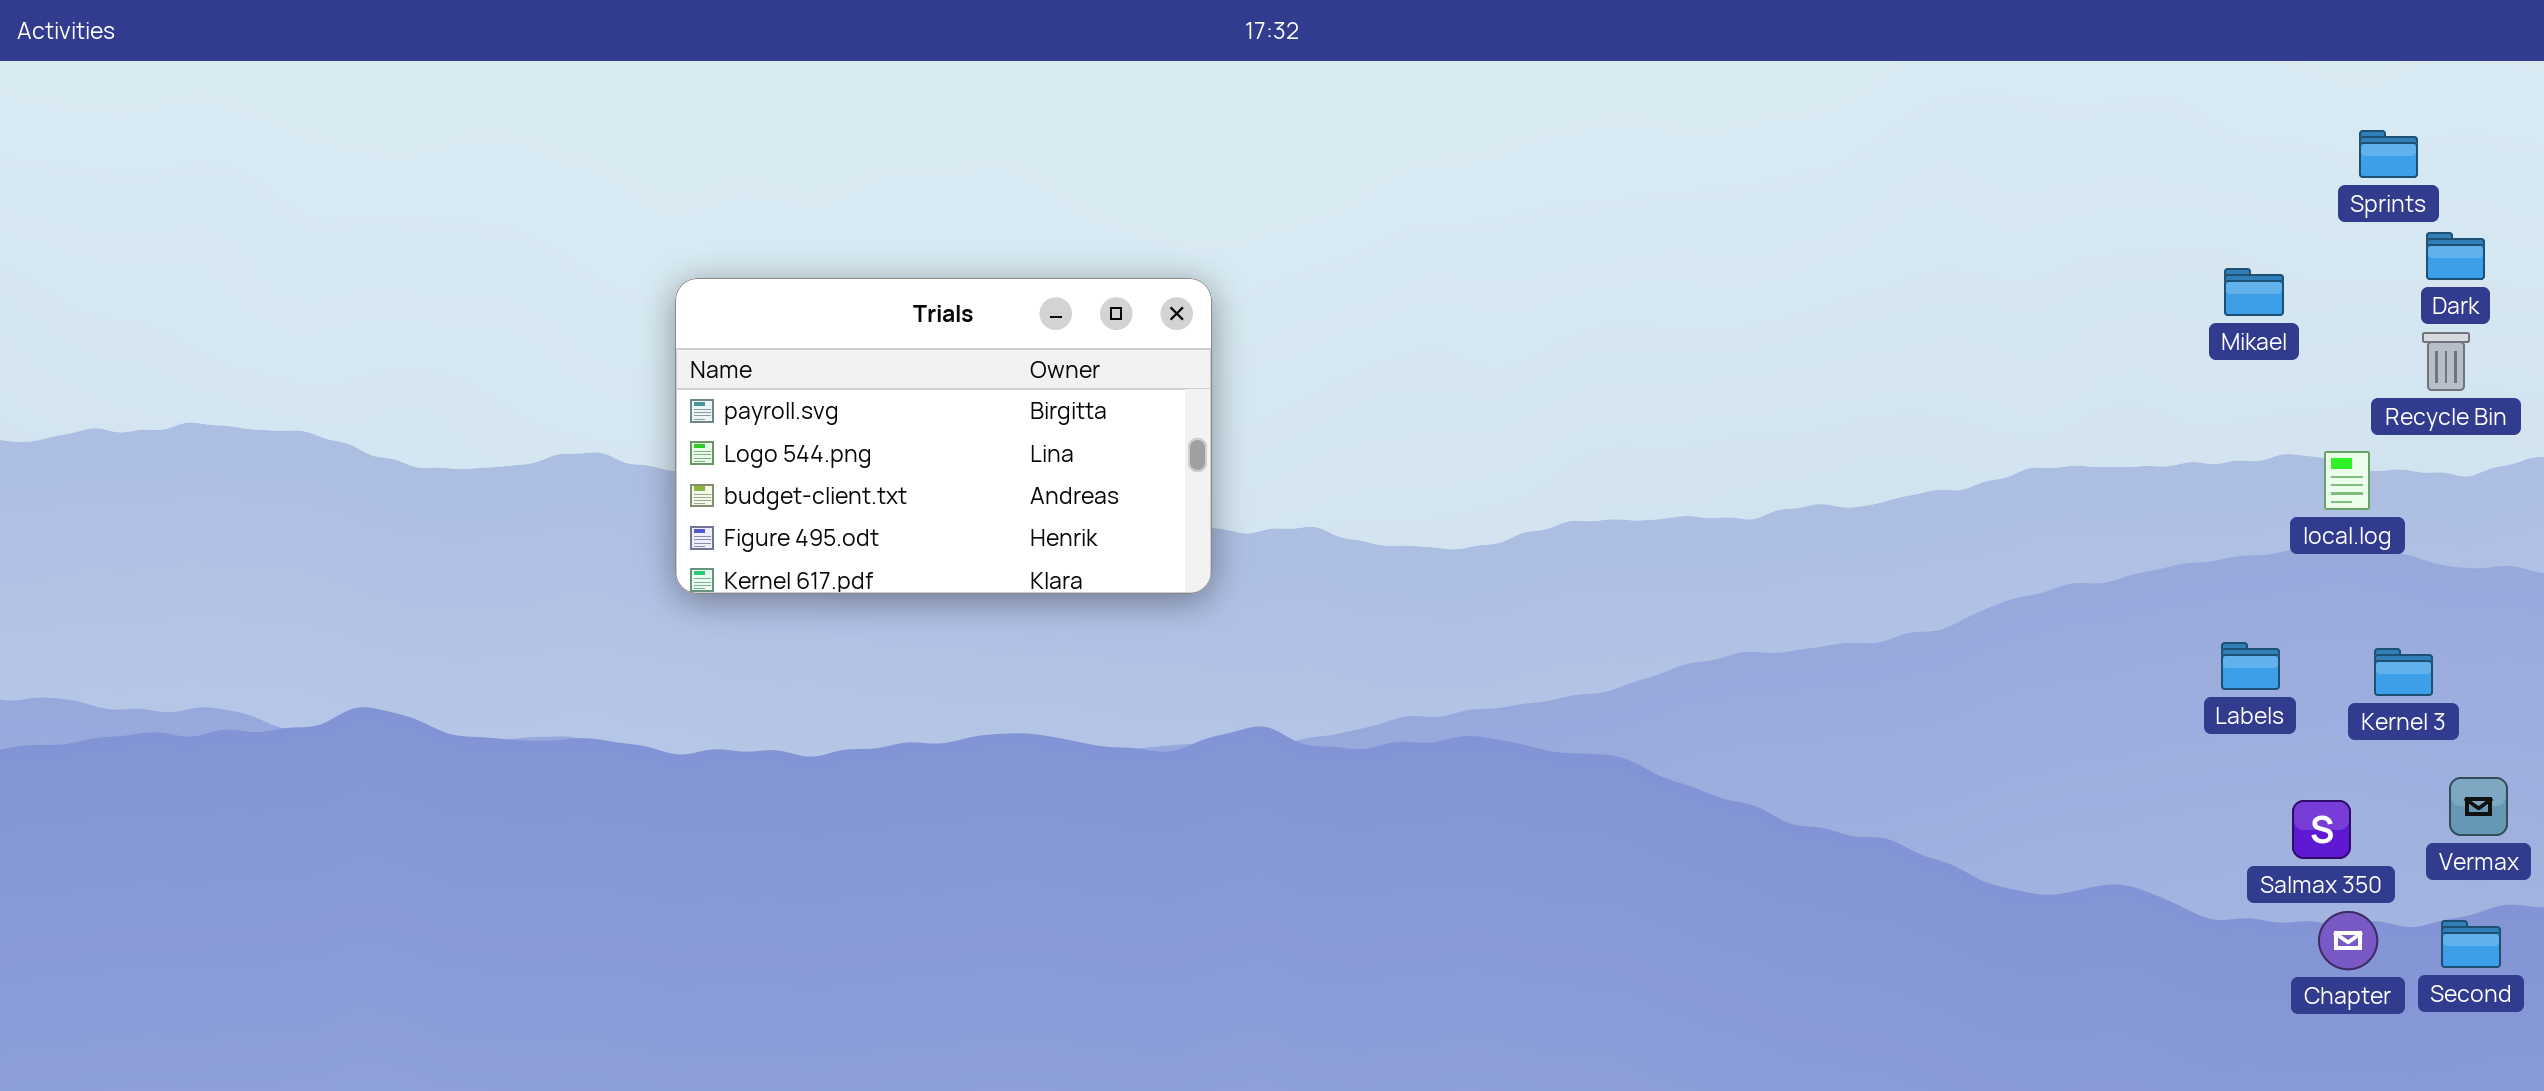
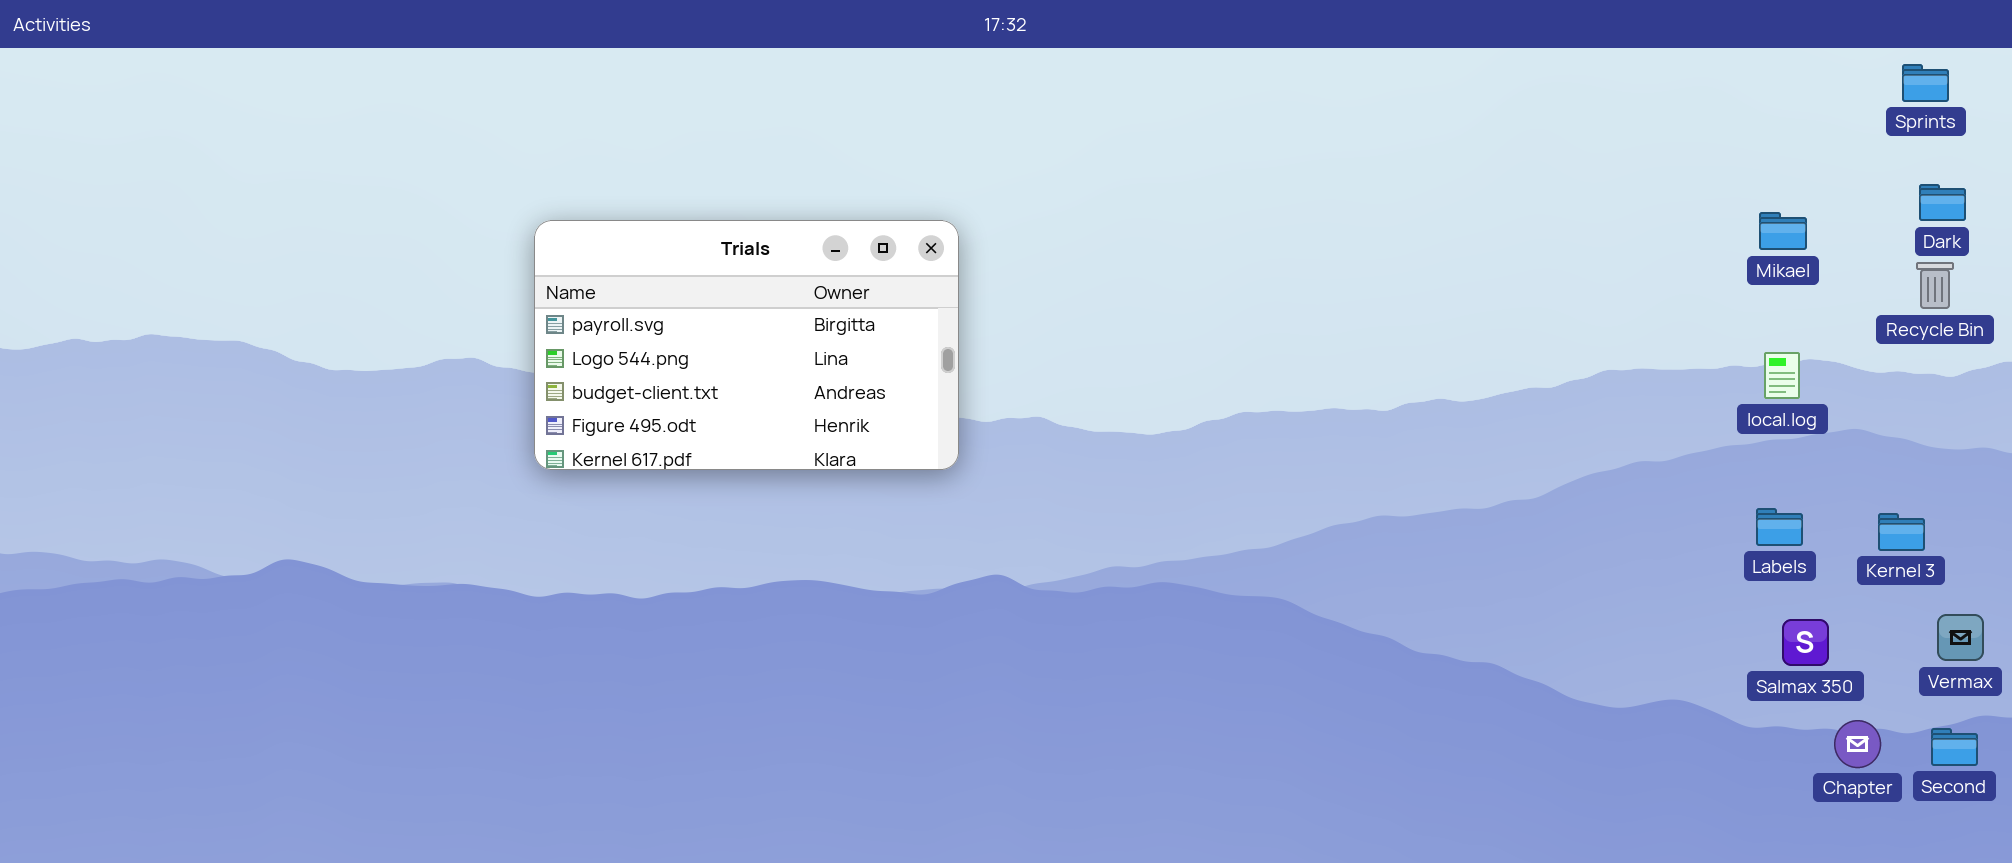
Sprints: [2359,130,2418,178] -> [1902,64,1949,102], moved
local.log: [2324,451,2370,510] -> [1764,352,1800,399], moved
Salmax 350: [2292,800,2351,859] -> [1782,619,1829,666], moved

